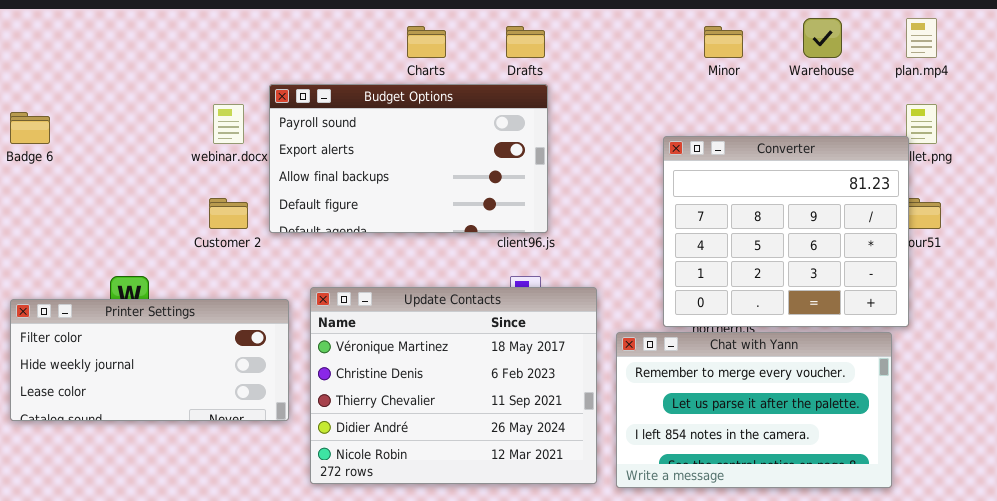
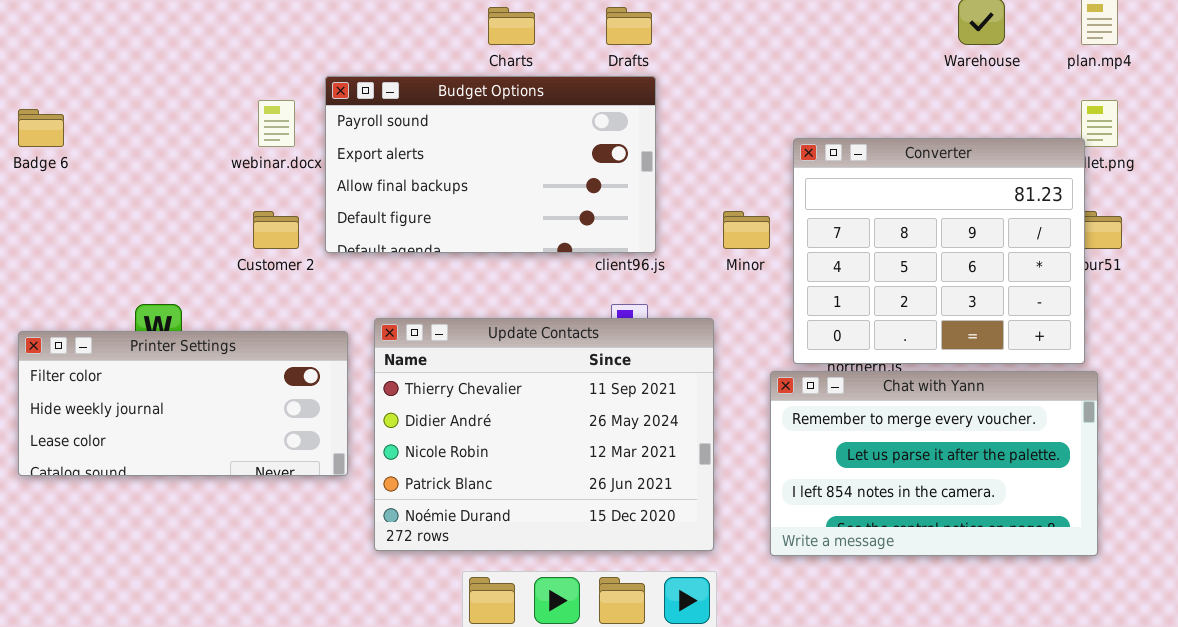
Minor: [704,26,743,58] -> [723,211,770,249], moved
Update Contacts: [310,287,597,484] -> [374,318,714,551], scrolled down 2 rows
Chat with Yann: [616,332,892,488] -> [770,371,1098,556], moved

